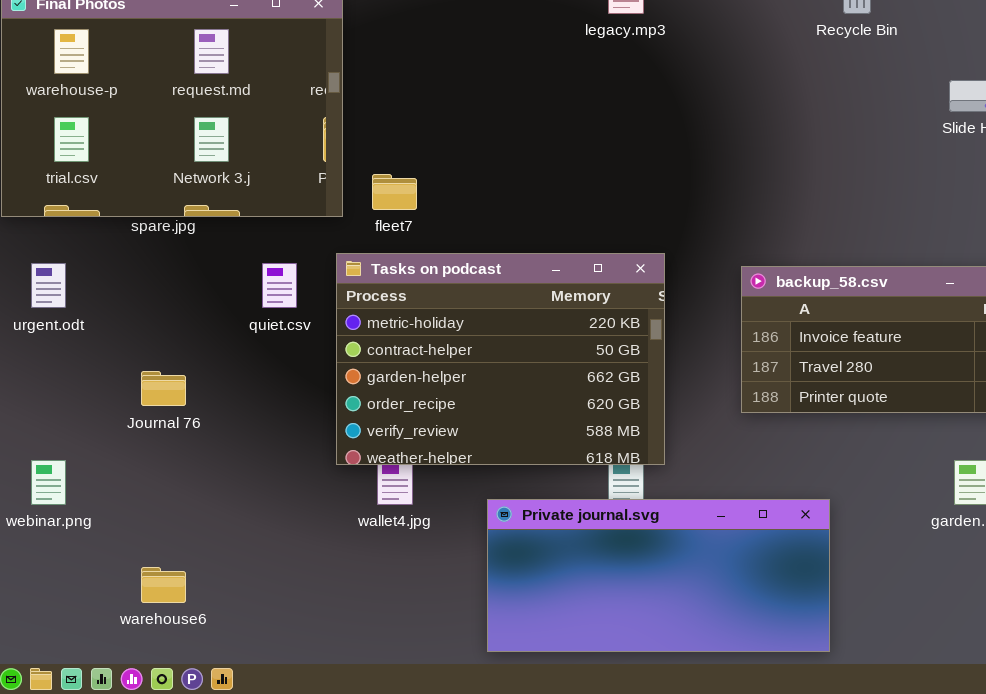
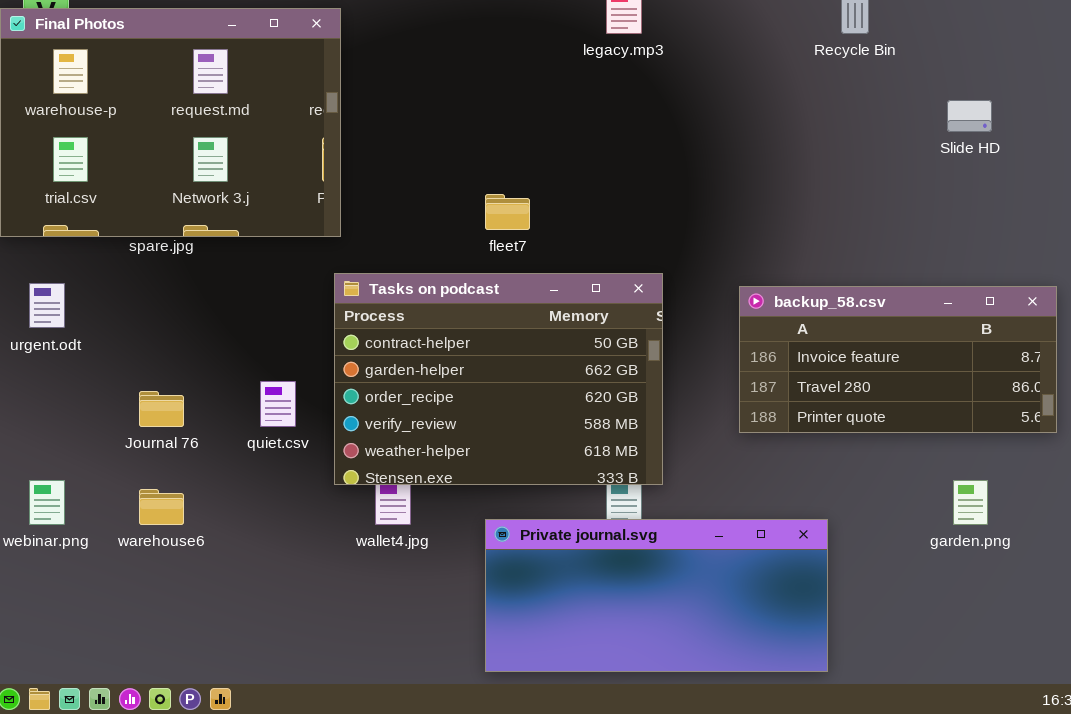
fleet7: [372,174,417,210] -> [485,194,530,230], moved
Tasks on podcast: [336,253,665,465] -> [334,273,663,485], scrolled down 1 row
quiet.csv: [262,263,297,308] -> [260,381,296,427], moved
warehouse6: [141,567,186,603] -> [139,489,184,525], moved

